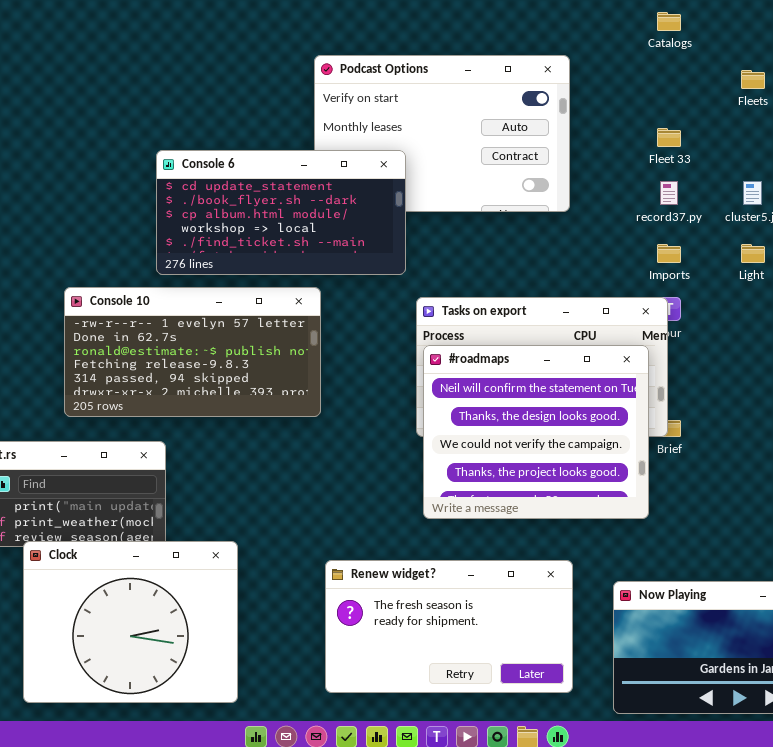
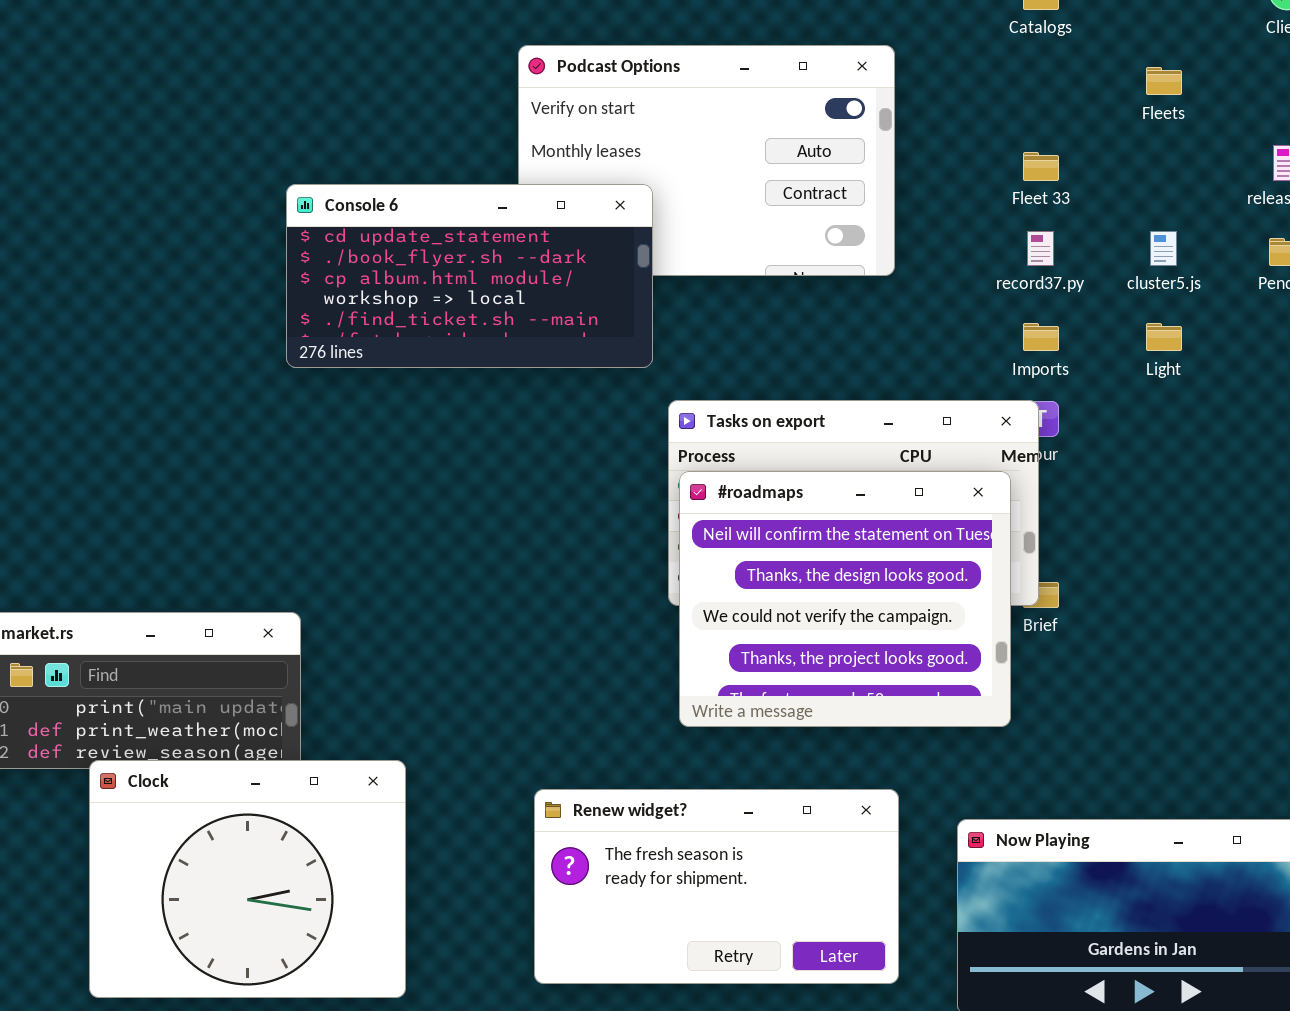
Console 10: [64,287,321,417] -> none, closed

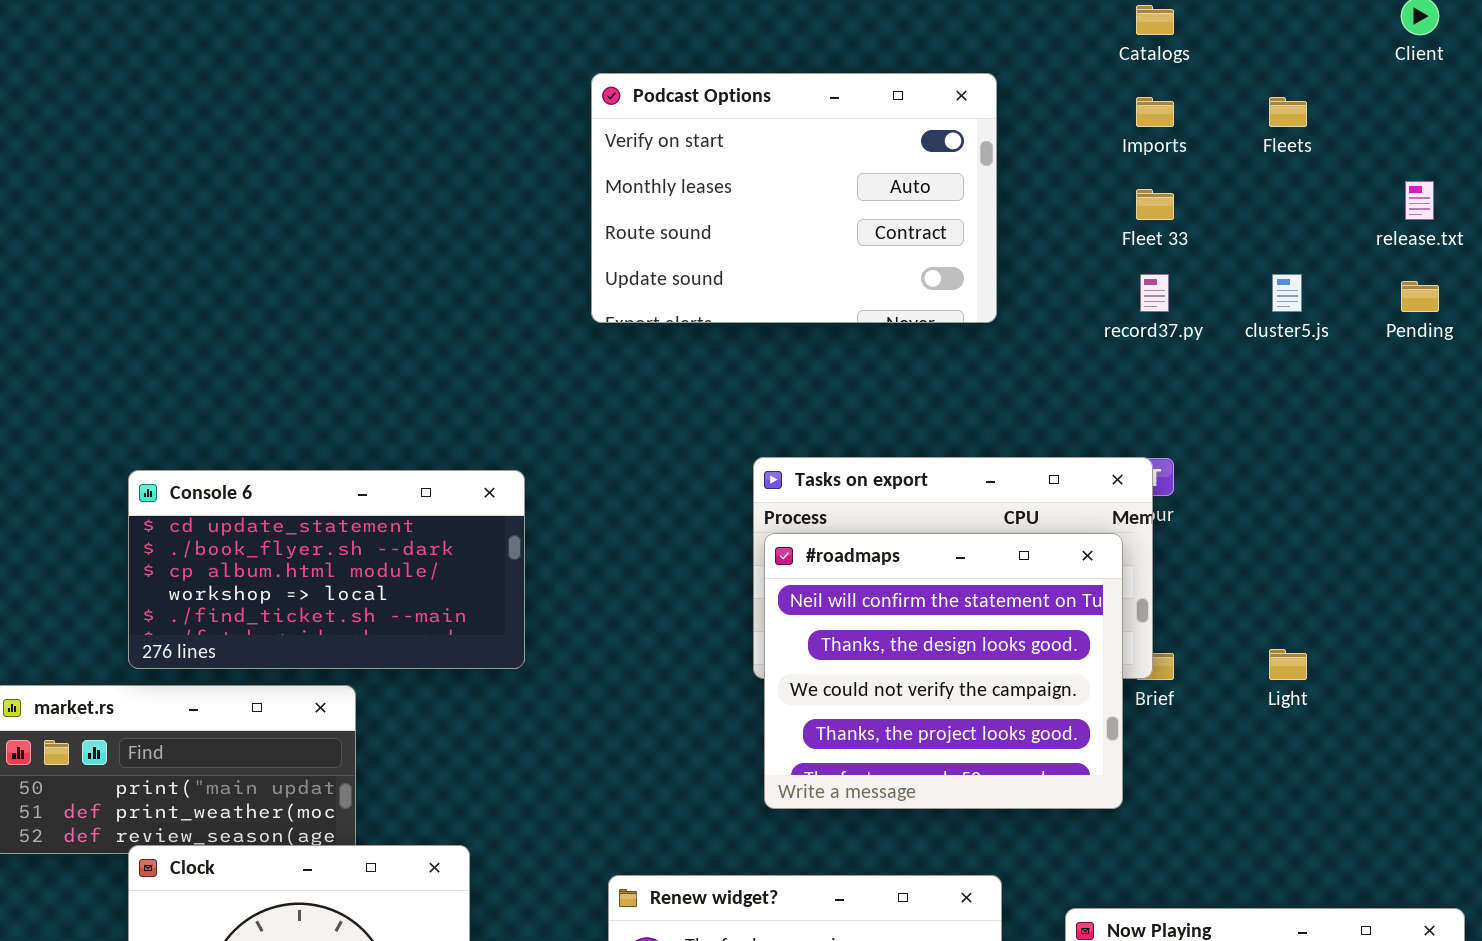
Console 6: [286,184,653,368] -> [128,470,525,669], moved
Imports: [1023,323,1059,351] -> [1136,97,1174,127], moved
Light: [1146,323,1182,351] -> [1269,649,1307,680], moved

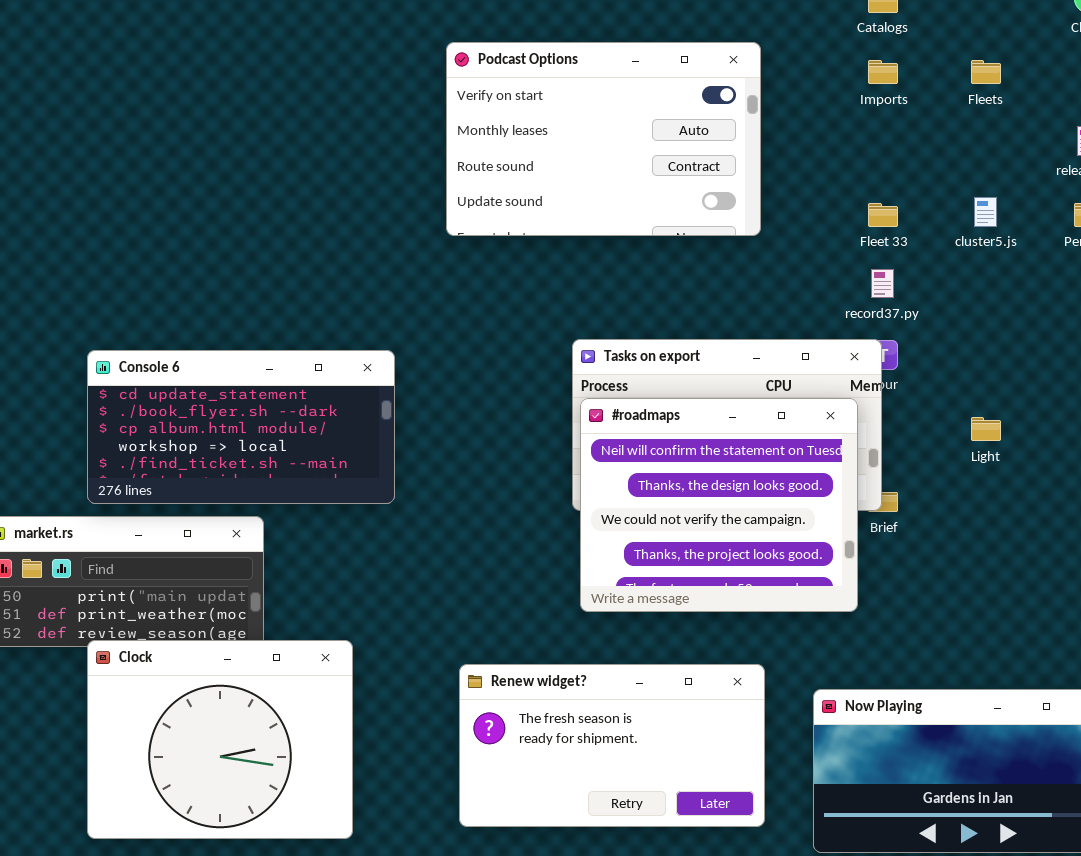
Fleet 33: [1136,189,1174,220] -> [868,203,898,227], moved
record37.py: [1140,274,1169,312] -> [871,269,894,298], moved
Light: [1269,649,1307,680] -> [971,417,1001,441], moved

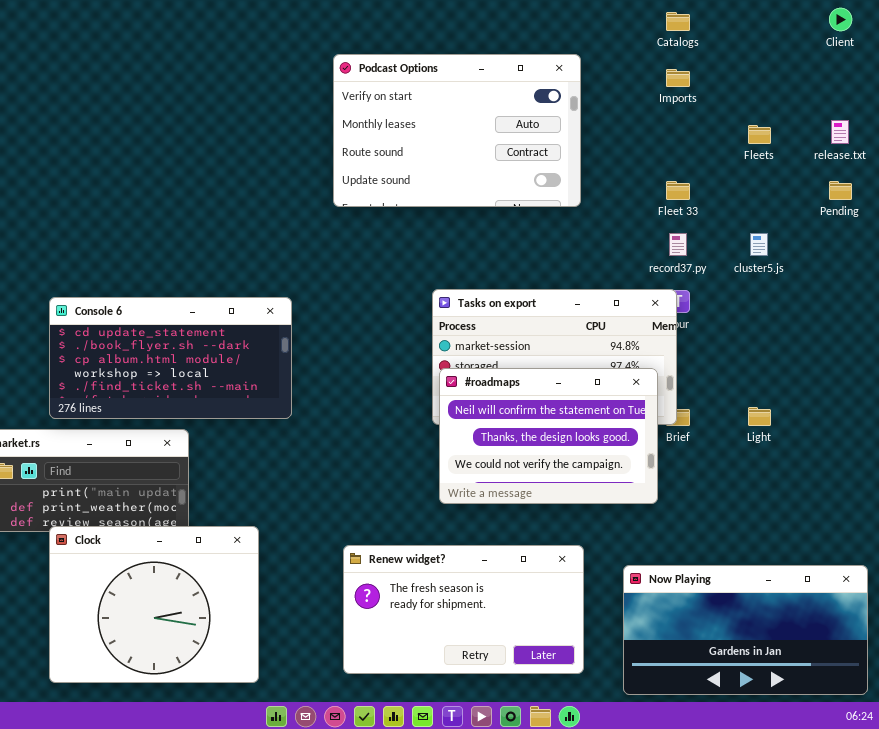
Fleets: [971,60,1001,84] -> [748,125,771,144], moved
cluster5.js: [974,197,997,227] -> [750,233,768,256], moved
#roadmaps: [580,398,858,612] -> [439,368,658,504], resized
Light: [971,417,1001,441] -> [748,407,771,426], moved

